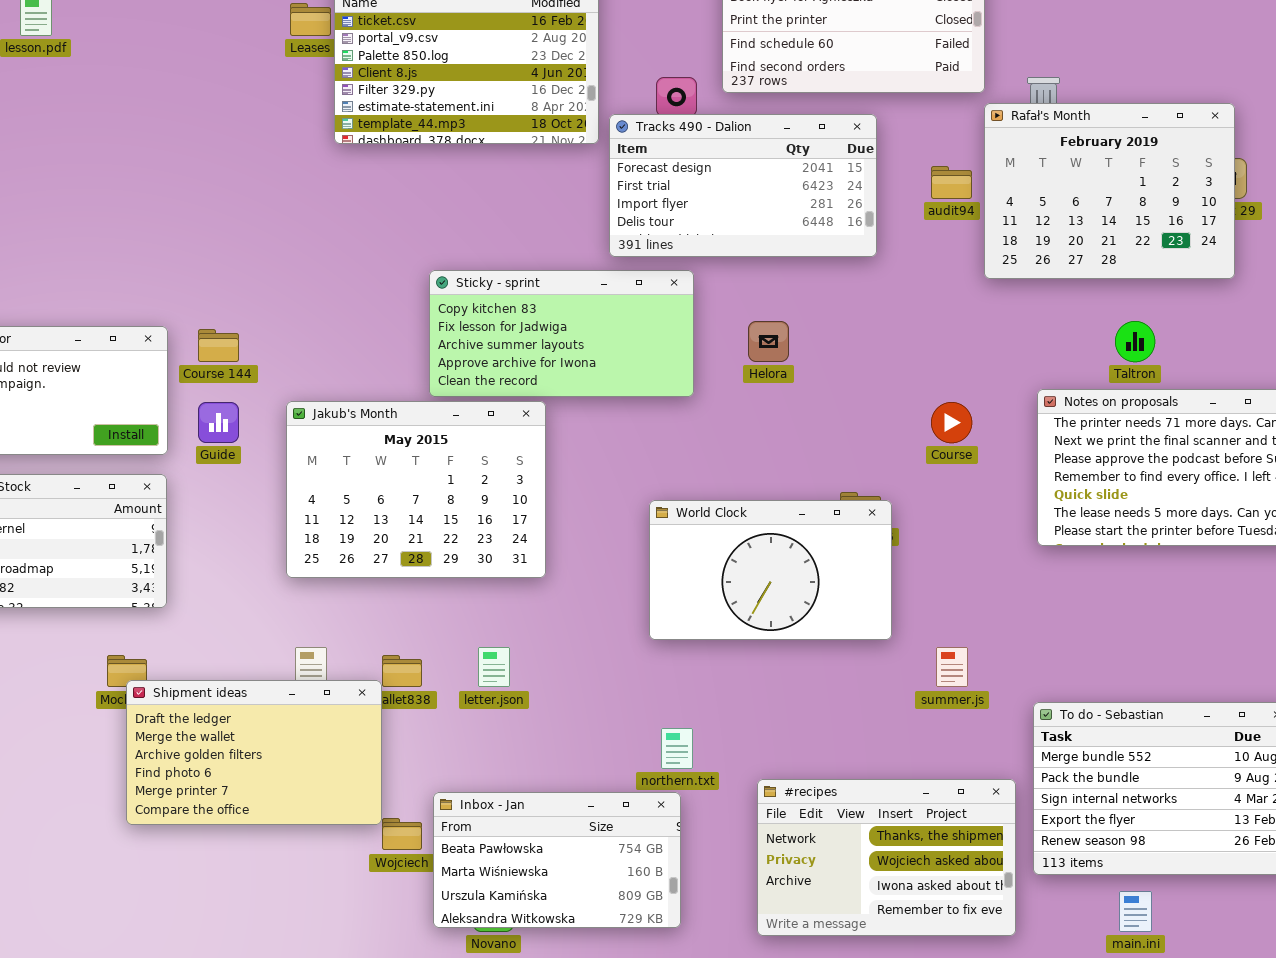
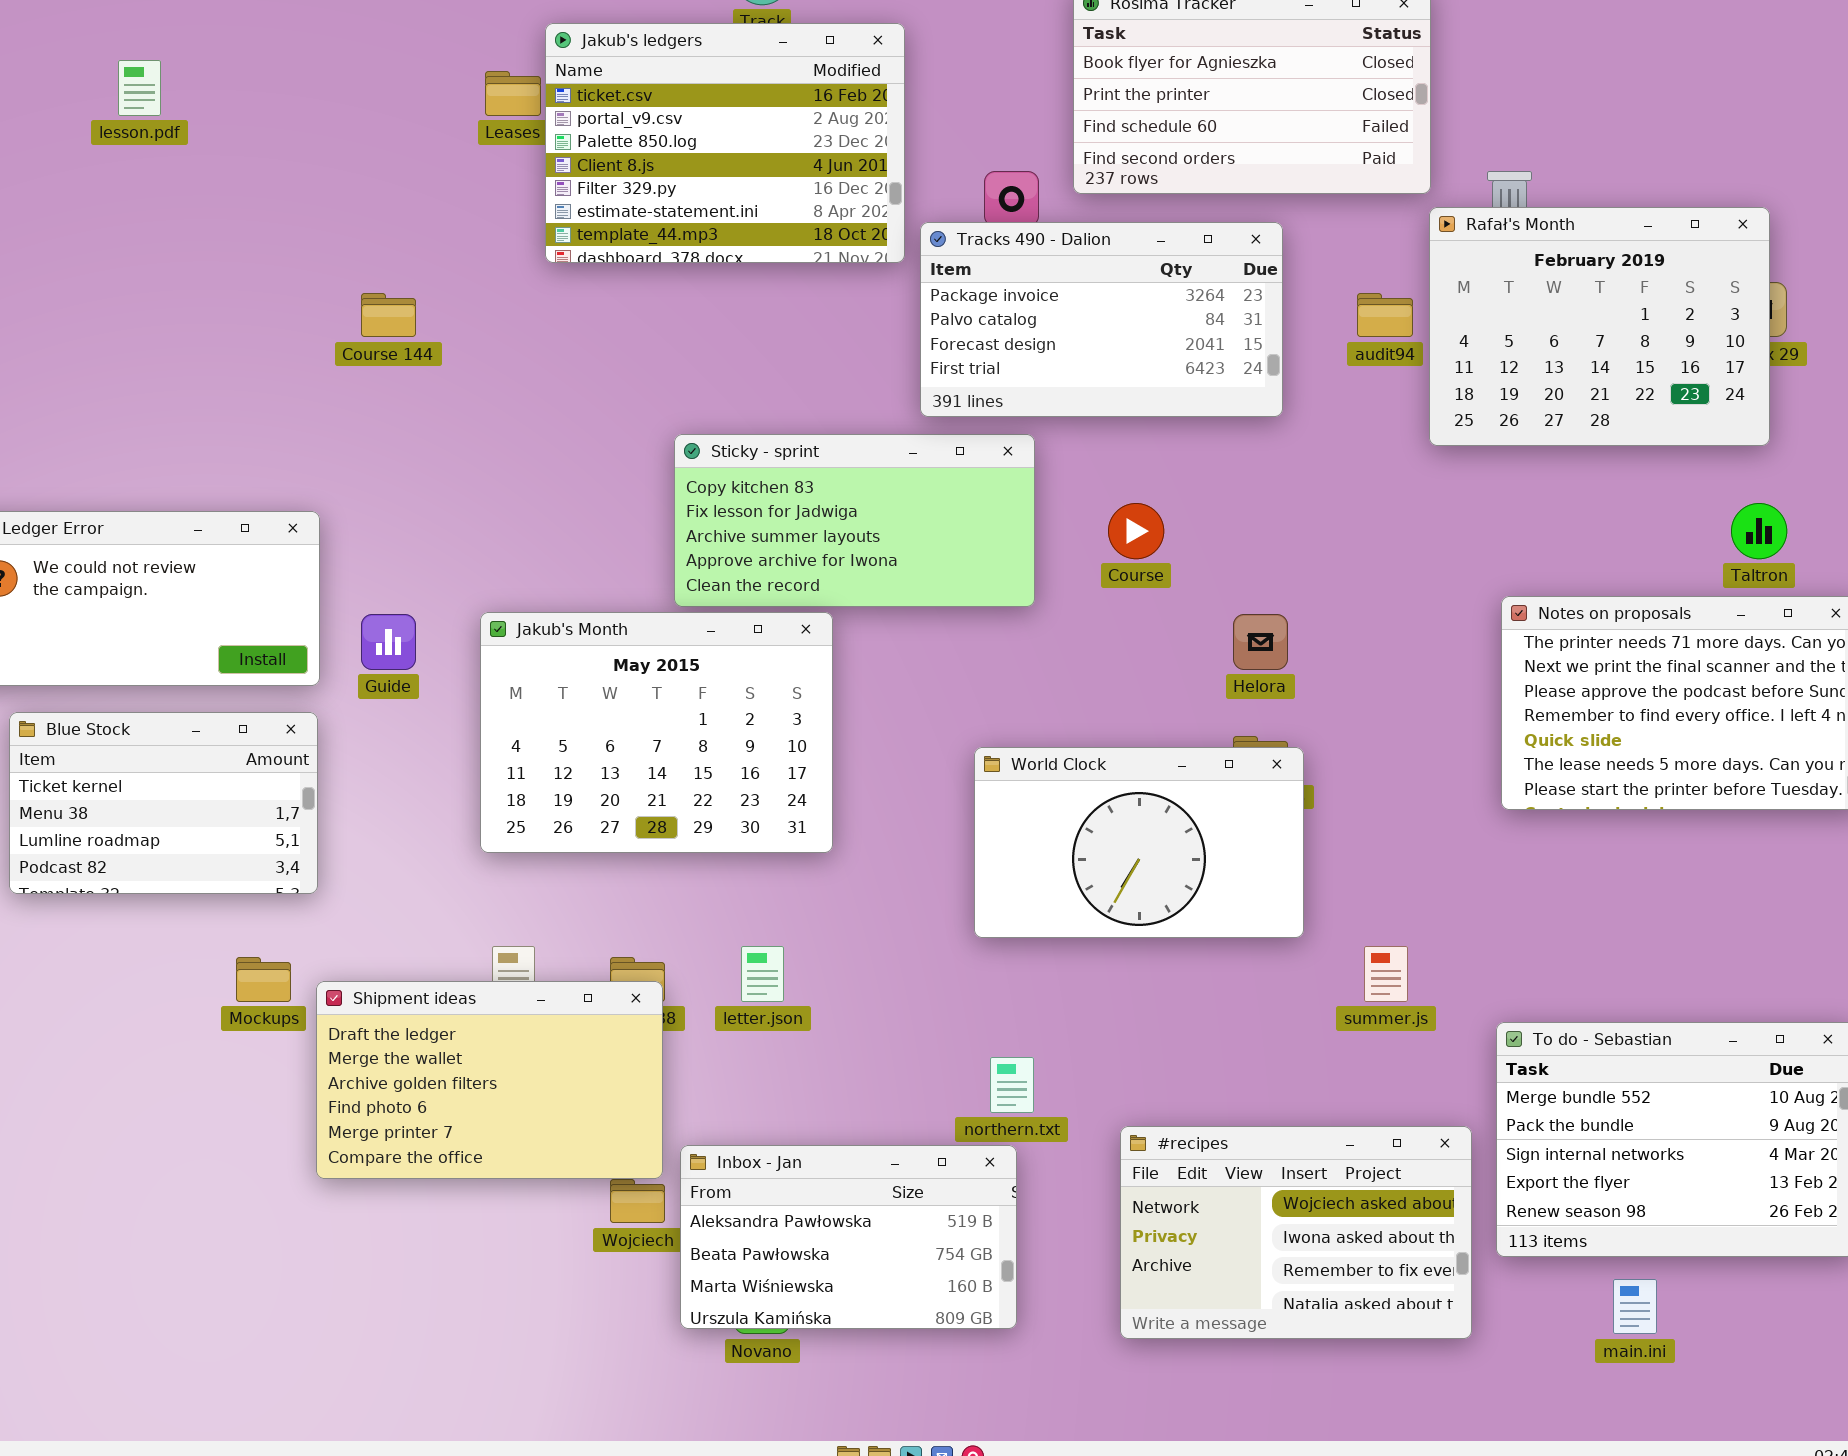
Tracks 490 - Dalion: [609,114,877,257] -> [920,222,1283,417], scrolled up 2 rows
Helora: [748,321,789,362] -> [1233,614,1288,670], moved
Taltron: [1115,321,1155,362] -> [1731,503,1787,559], moved
Course 144: [198,329,239,362] -> [361,293,416,337], moved
Course: [931,402,972,443] -> [1108,503,1164,559], moved
Shipment ideas: [126,680,382,825] -> [316,981,663,1179], moved
#recipes: [757,779,1016,936] -> [1120,1126,1472,1339], scrolled down 1 row
Inbox - Jan: [433,792,681,928] -> [680,1145,1017,1329], scrolled up 1 row

